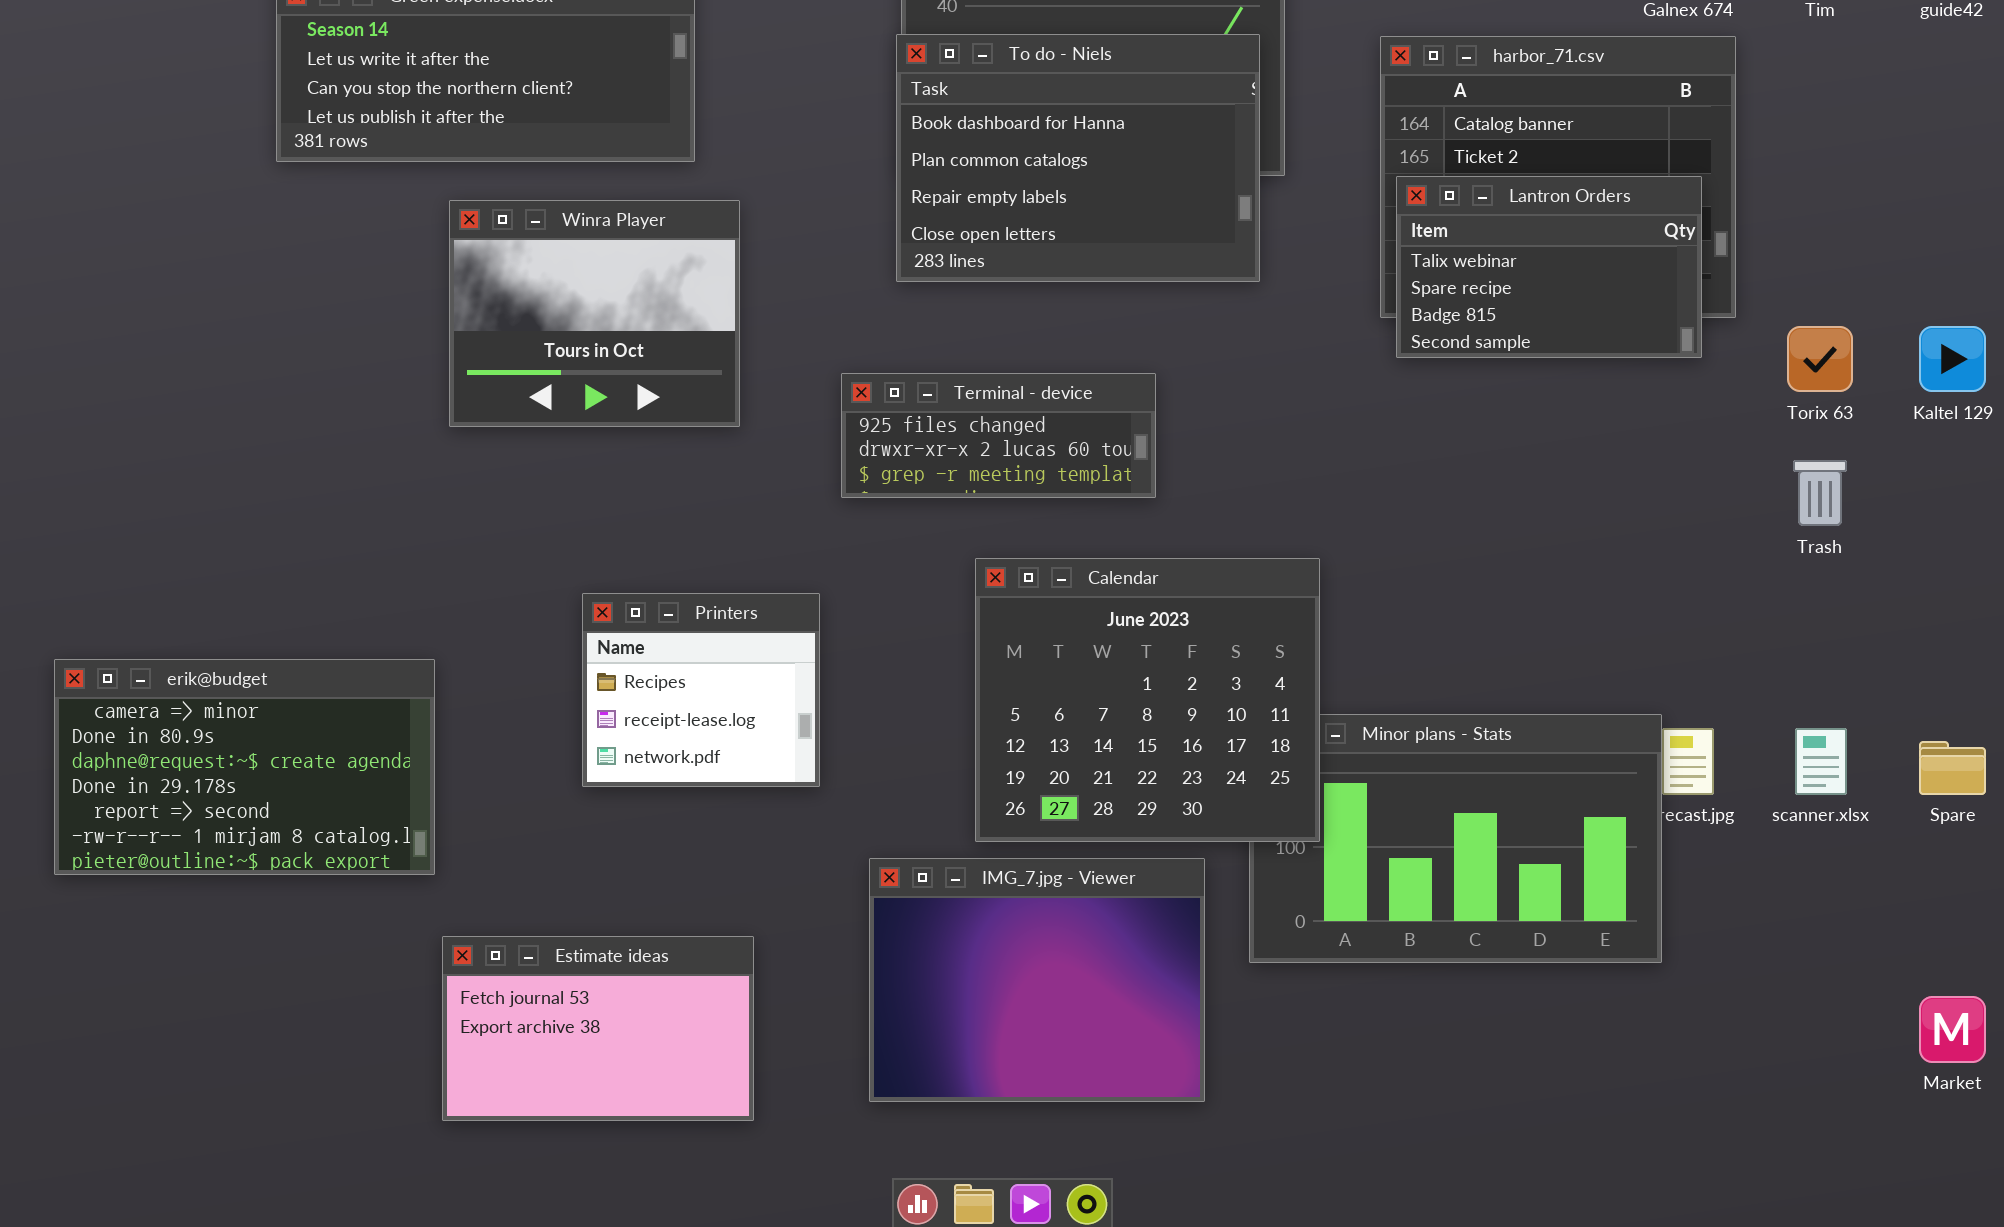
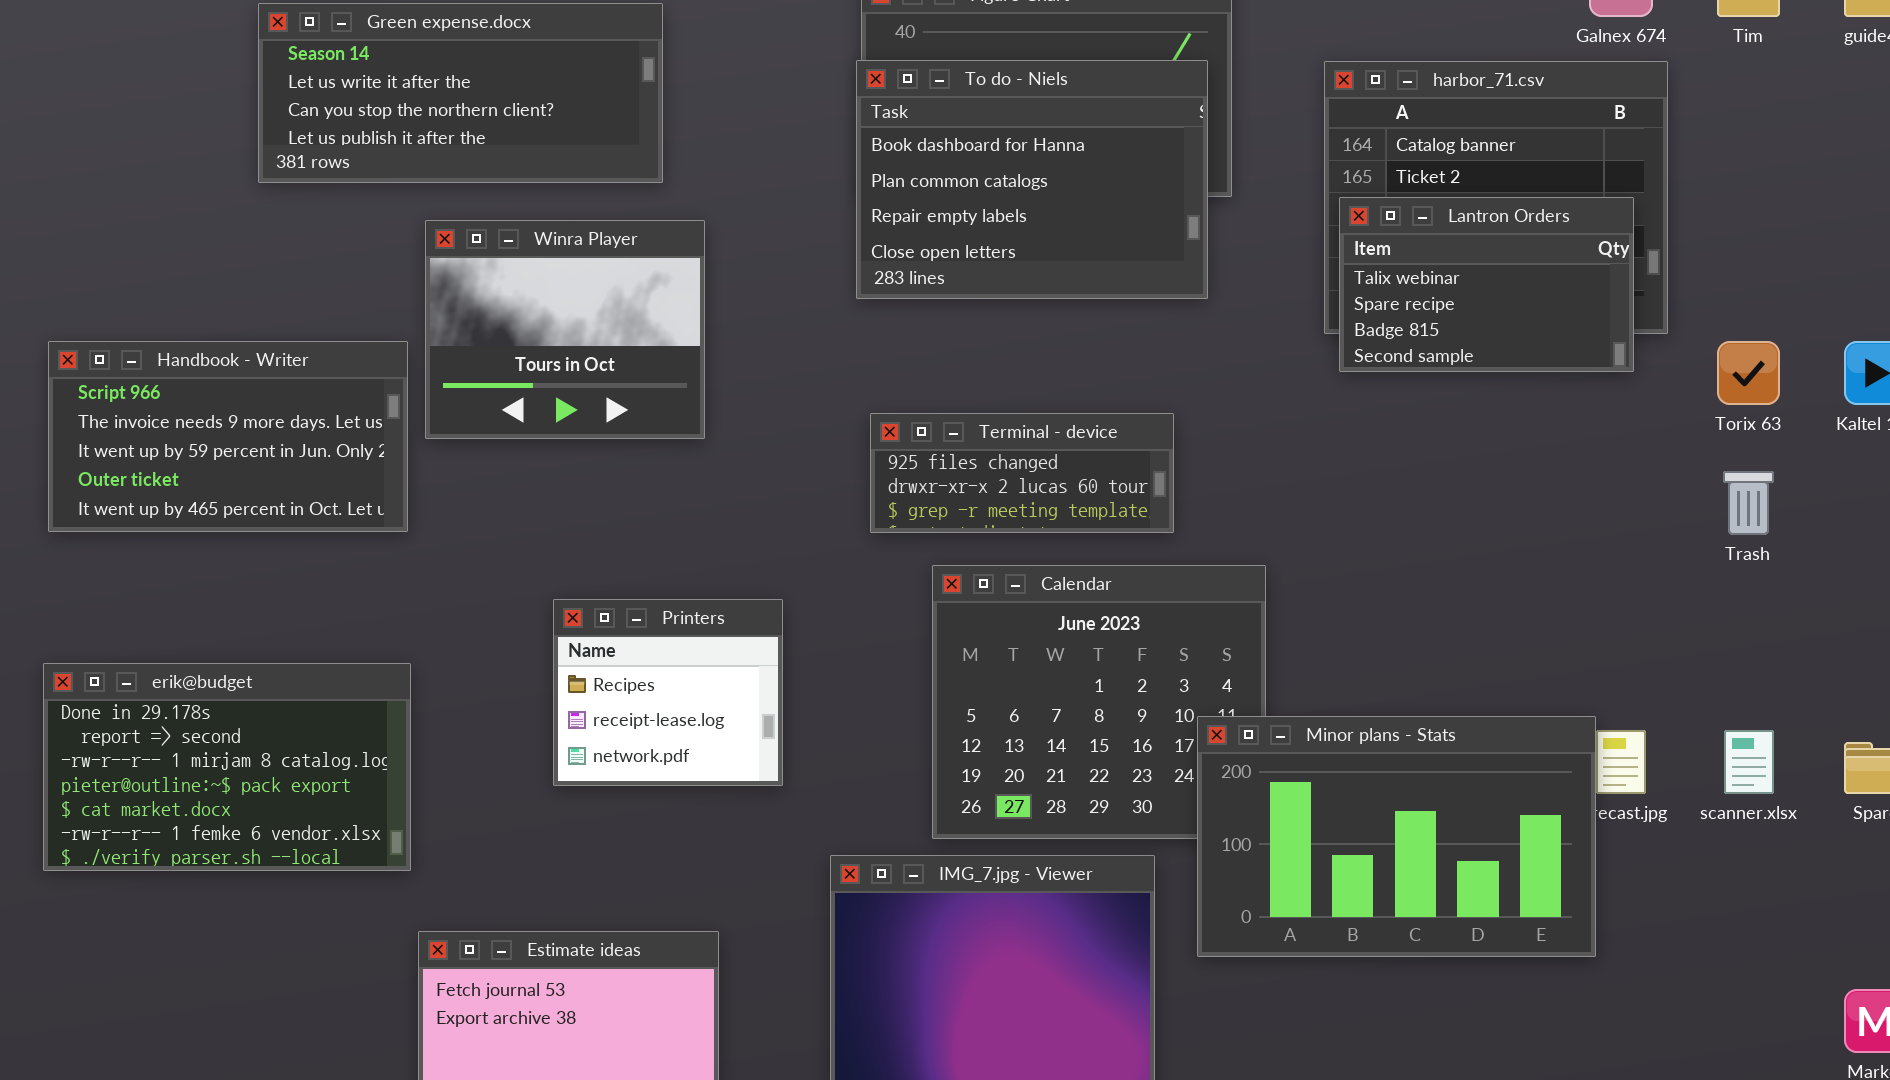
Handbook - Writer: none -> [48,341,408,532], opened
Terminal - device: [841,373,1156,498] -> [870,413,1174,533], moved
erik@budget: [54,659,435,875] -> [43,663,411,871], scrolled down 3 rows
Minor plans - Stats: [1249,714,1662,963] -> [1197,716,1596,957], raised

